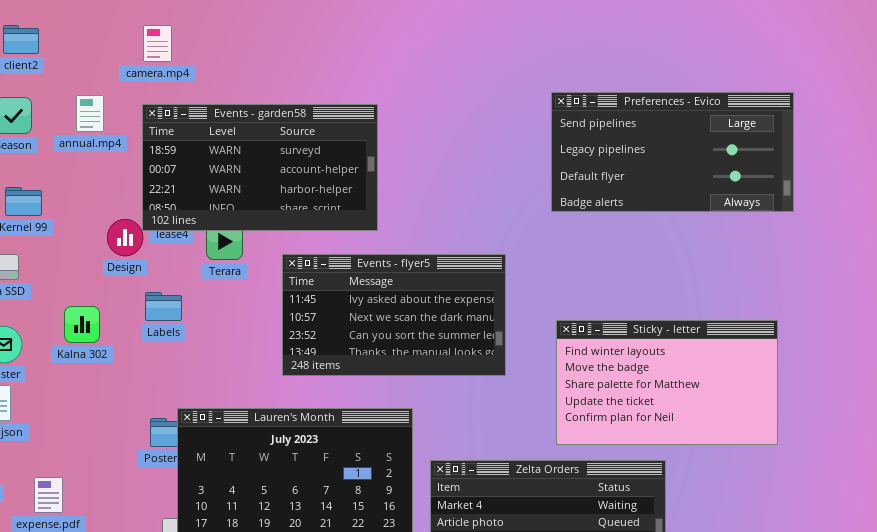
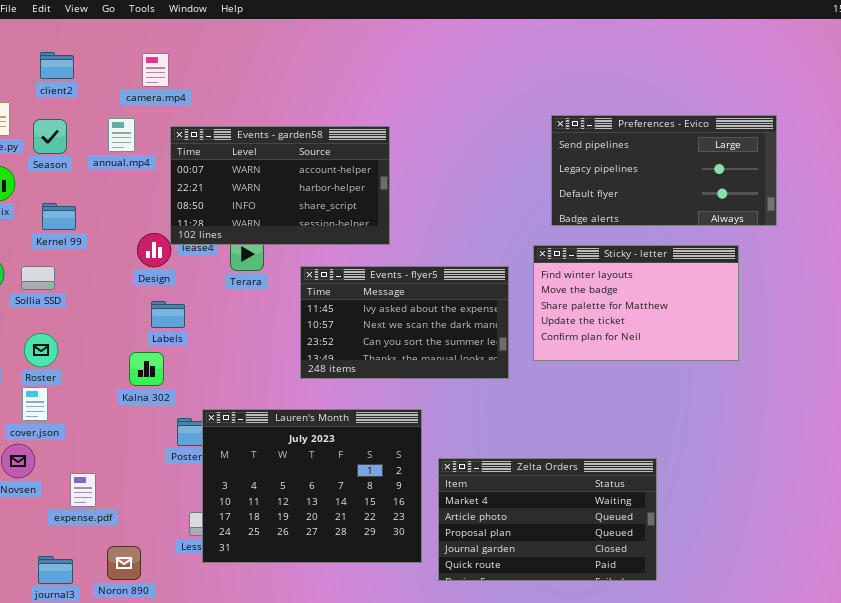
camera.mp4: [143,25,172,62] -> [142,53,169,87], moved
Events - garden58: [142,104,378,231] -> [170,126,390,245], scrolled down 1 row
Labels: [145,292,182,321] -> [151,301,185,328], moved
Kalna 302: [64,306,100,343] -> [129,352,164,386], moved
Sticky - letter: [556,320,778,445] -> [533,245,739,361], moved

